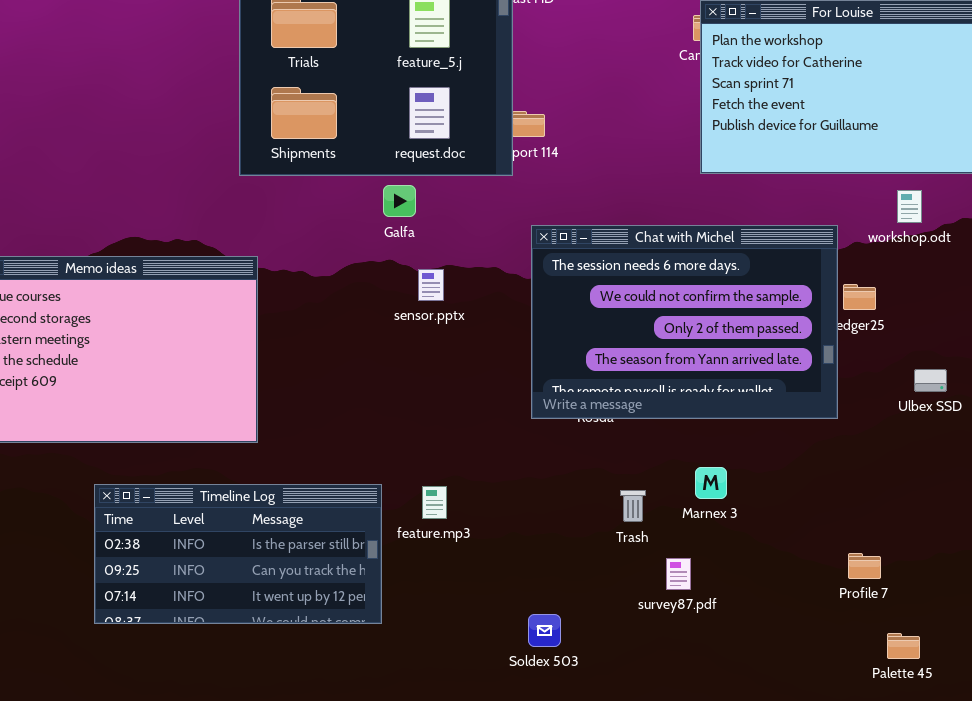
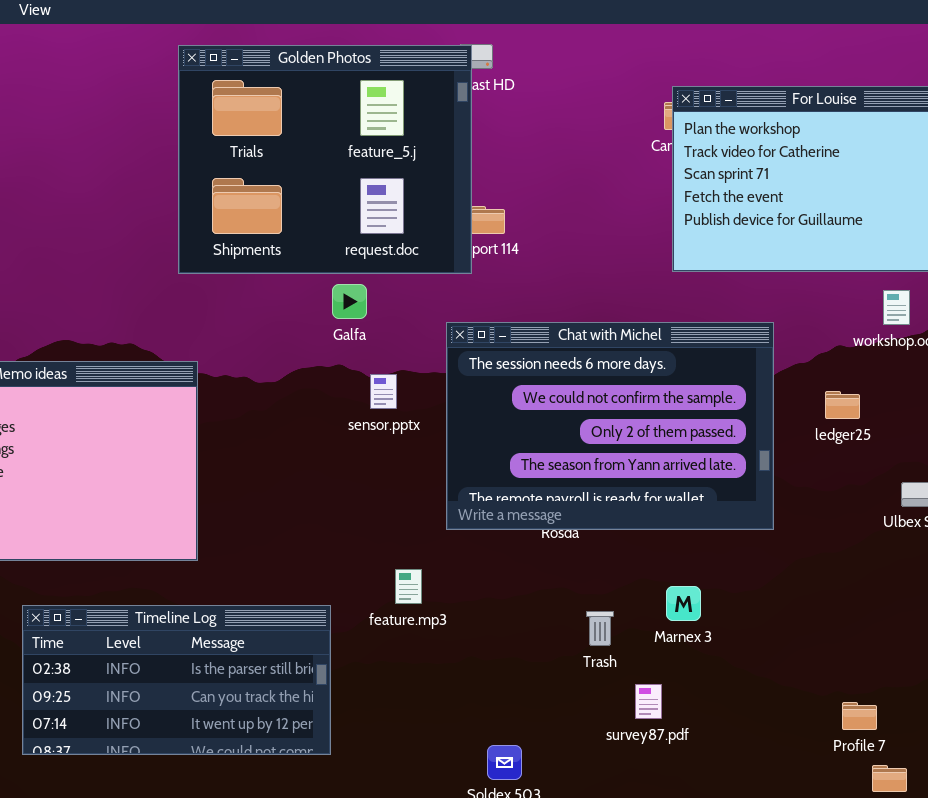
Chat with Michel: [531,225,838,419] -> [446,322,774,530], moved
feature.mp3: [422,486,447,519] -> [395,569,422,604], moved
Profile 7: [848,553,881,579] -> [842,702,877,730], moved

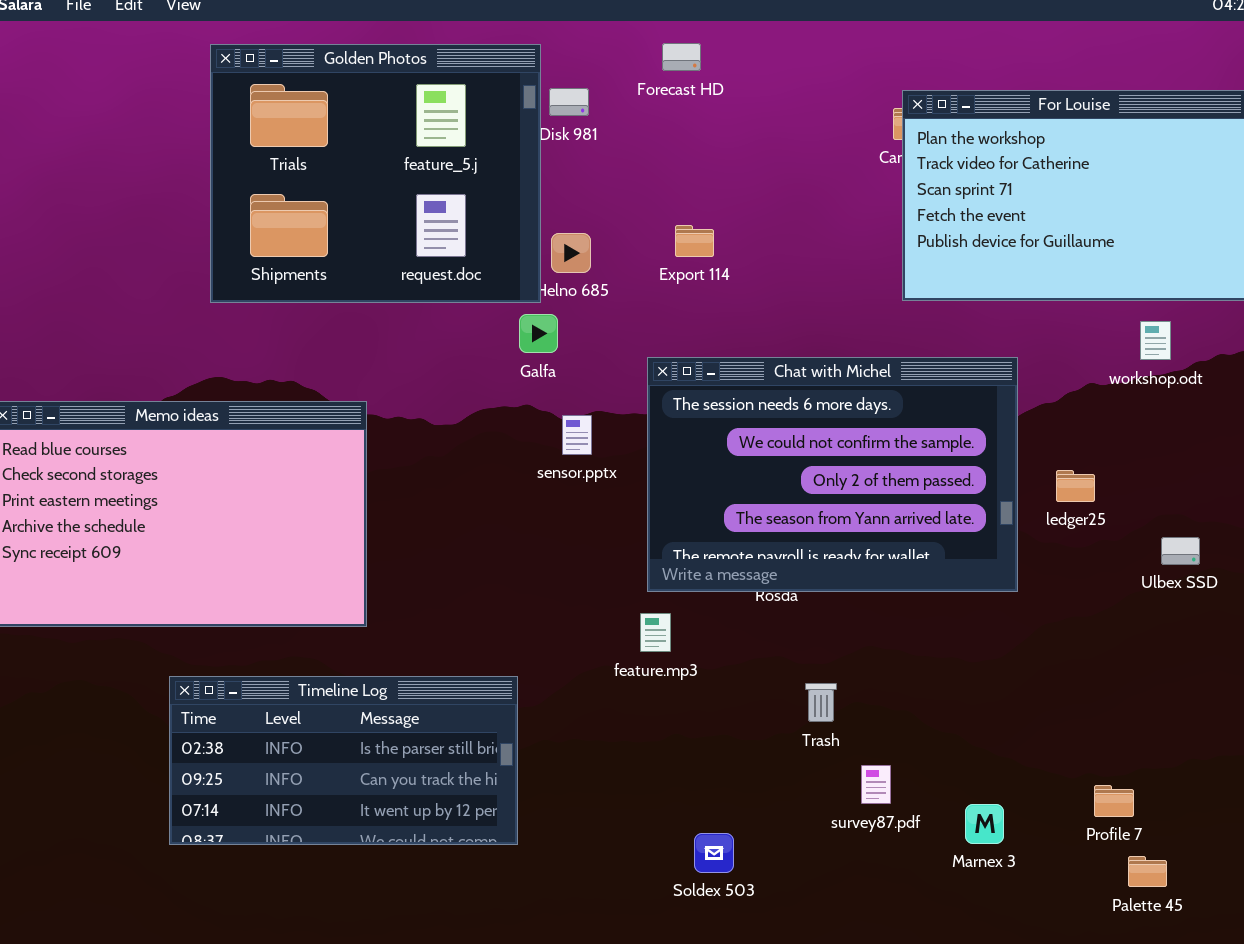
Golden Photos: [178,45,472,274] -> [210,44,541,303], moved
ledger25: [825,391,860,419] -> [1056,470,1095,502], moved
feature.mp3: [395,569,422,604] -> [640,613,671,652], moved
Marnex 3: [666,586,701,621] -> [965,804,1004,844], moved

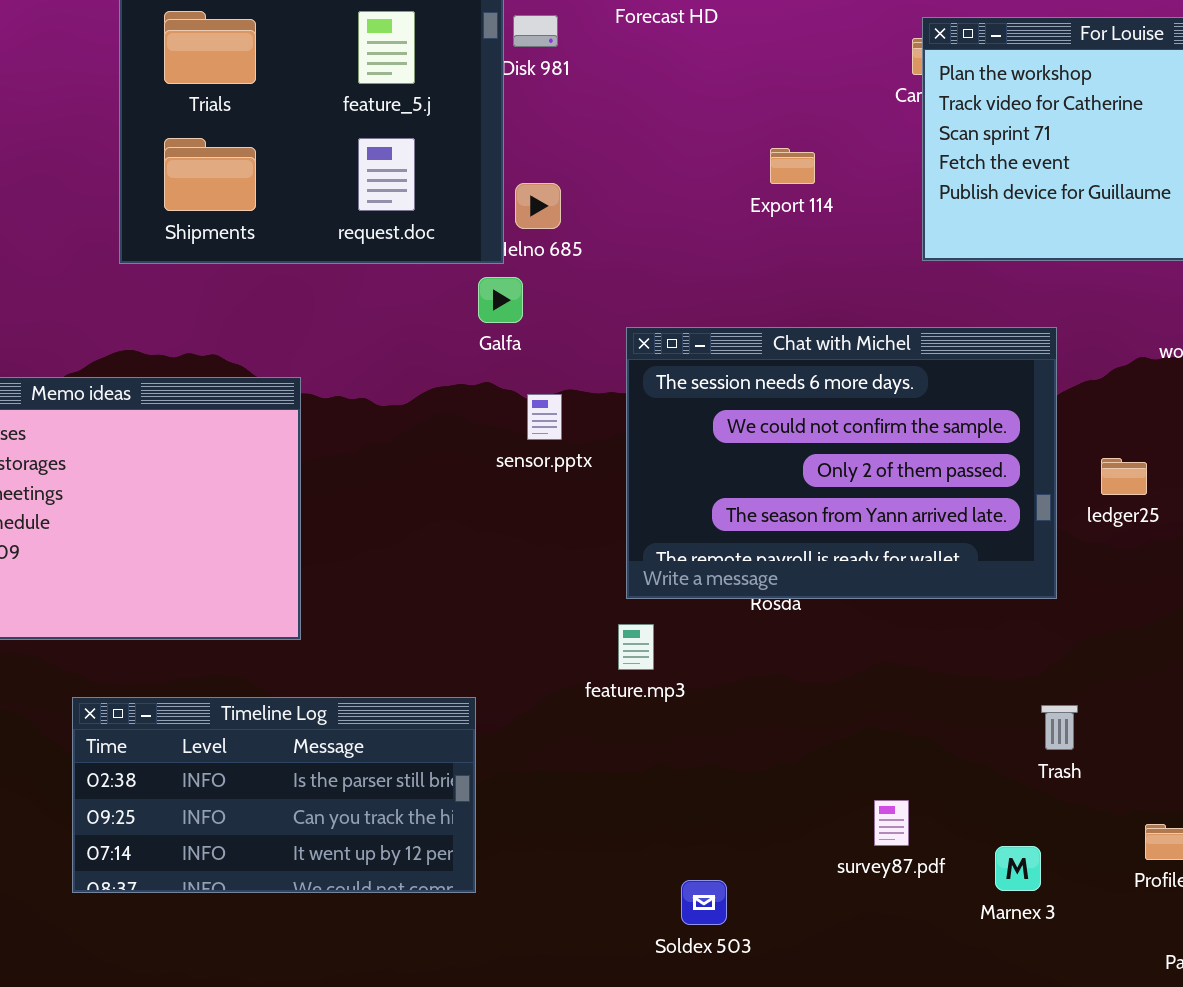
Export 114: [675,225,714,257] -> [770,148,815,184], moved
Trash: [805,683,837,722] -> [1041,705,1078,750], moved

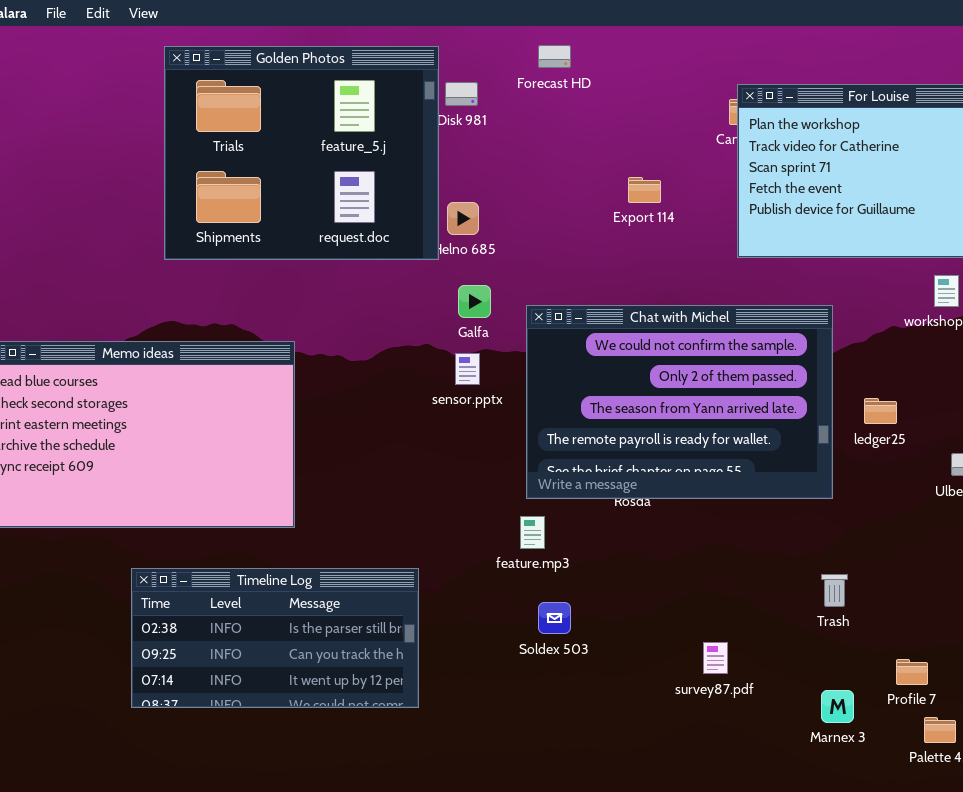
Galfa: [478,277,523,323] -> [458,285,491,318], moved
Chat with Michel: [626,327,1057,599] -> [526,305,833,499], scrolled down 1 row
Marnex 3: [995,846,1041,891] -> [821,690,854,723], moved
Soldex 503: [681,880,727,925] -> [538,602,571,634], moved

